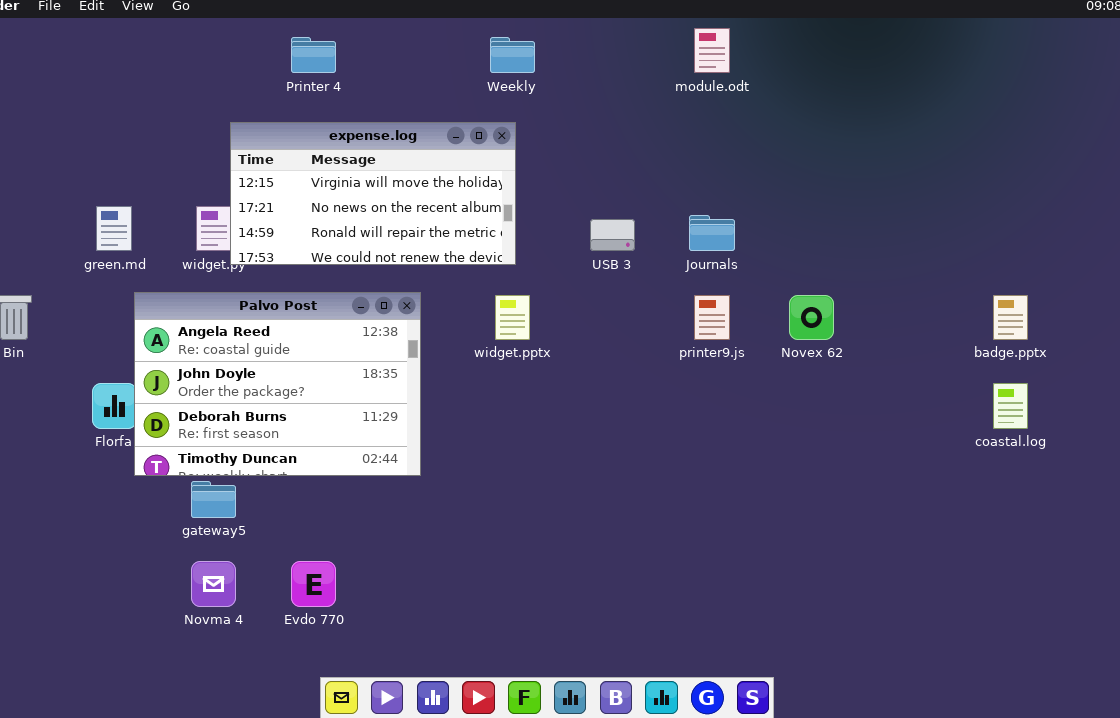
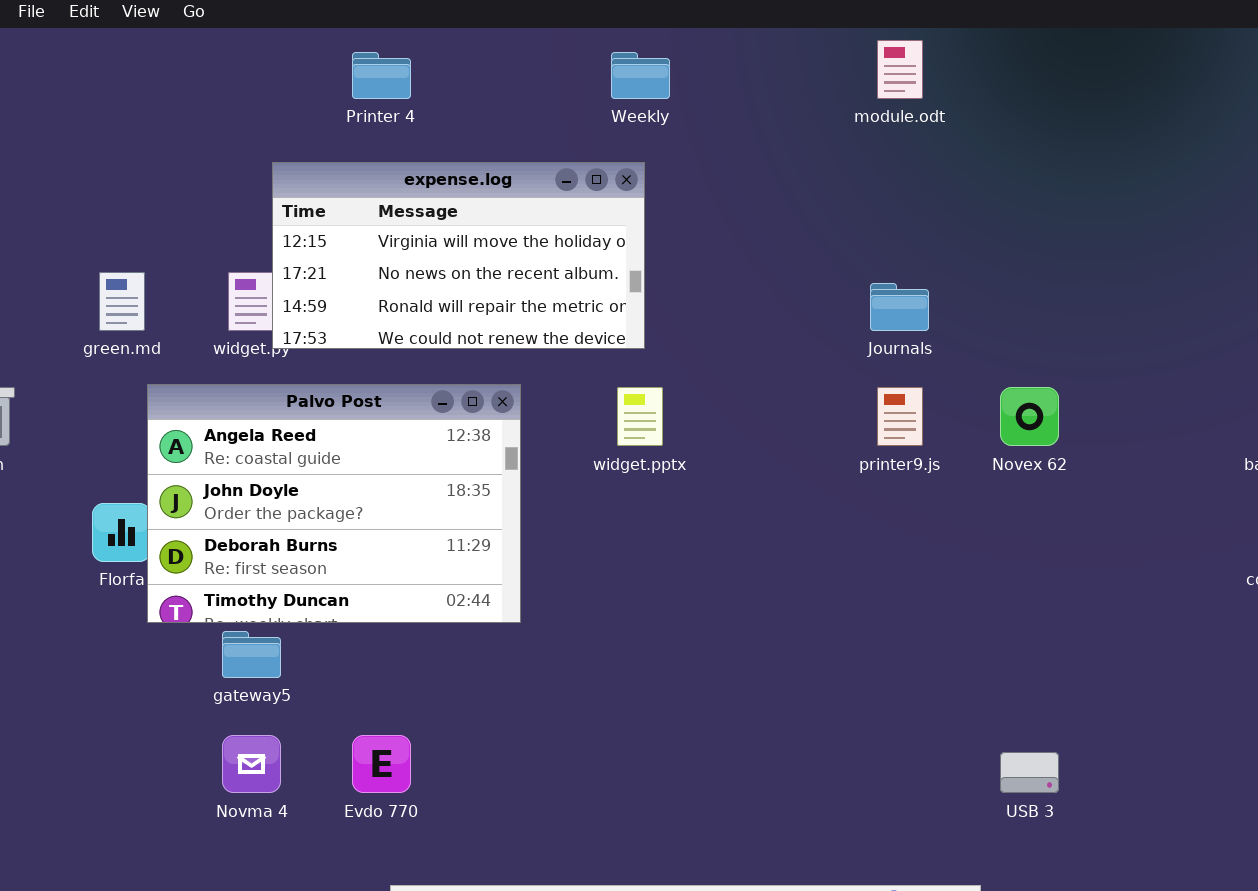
USB 3: [590,219,635,251] -> [1000,752,1059,793], moved

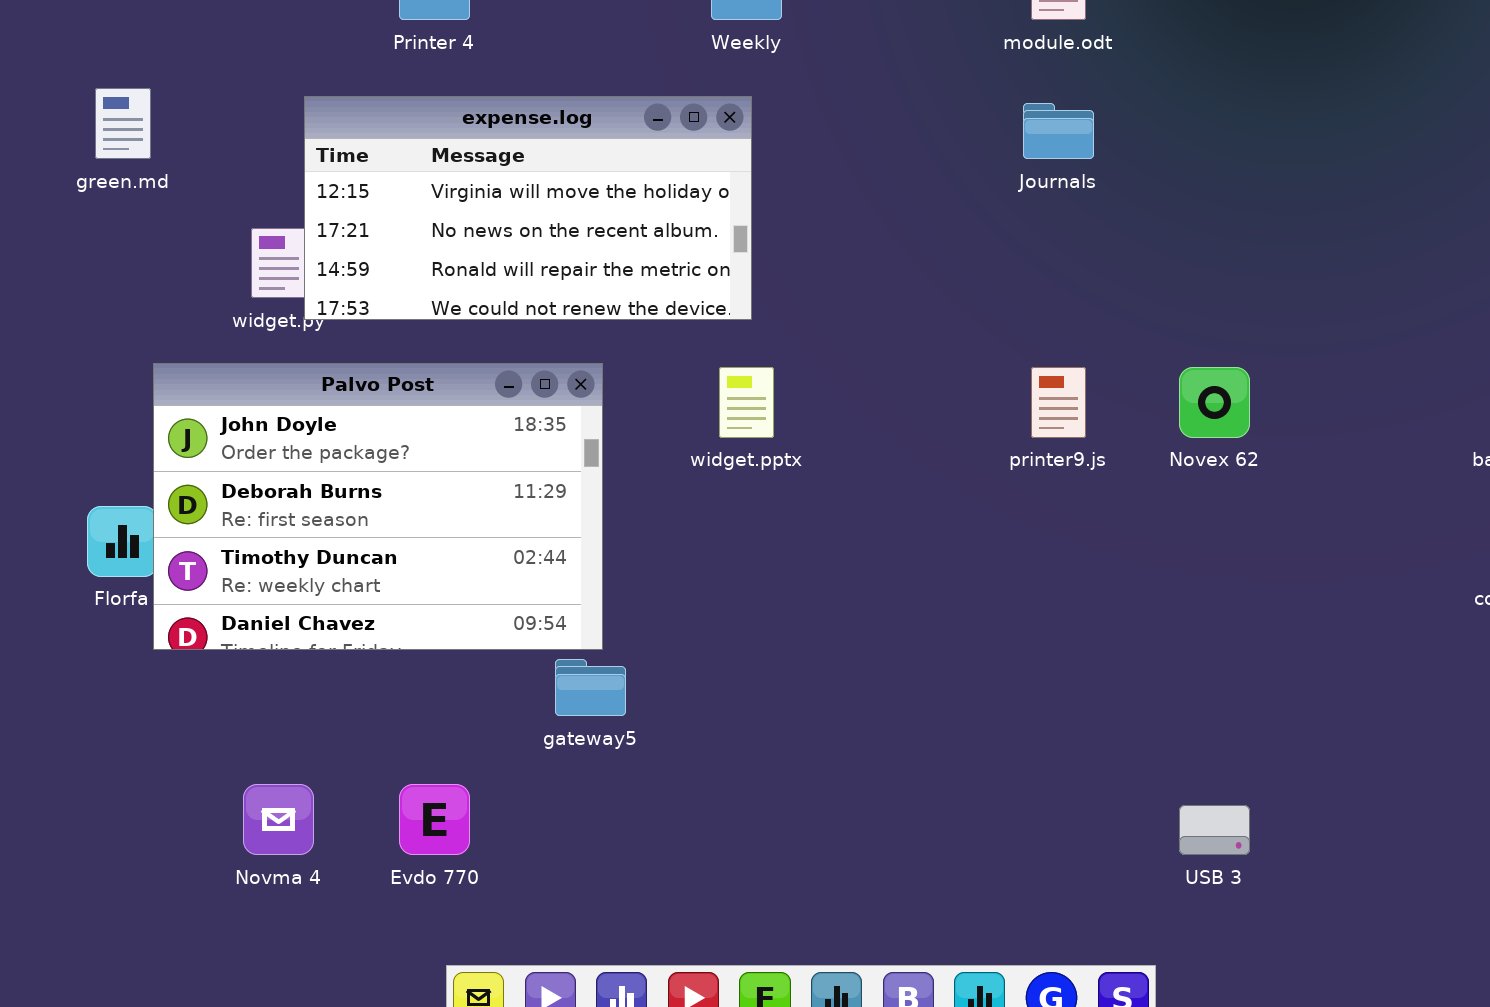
green.md: [99,272,145,331] -> [95,88,151,159], moved
Journals: [870,283,929,331] -> [1023,103,1094,159], moved
Palvo Post: [147,384,521,623] -> [153,363,603,650], scrolled down 1 row
gateway5: [222,631,281,678] -> [555,659,626,716], moved

